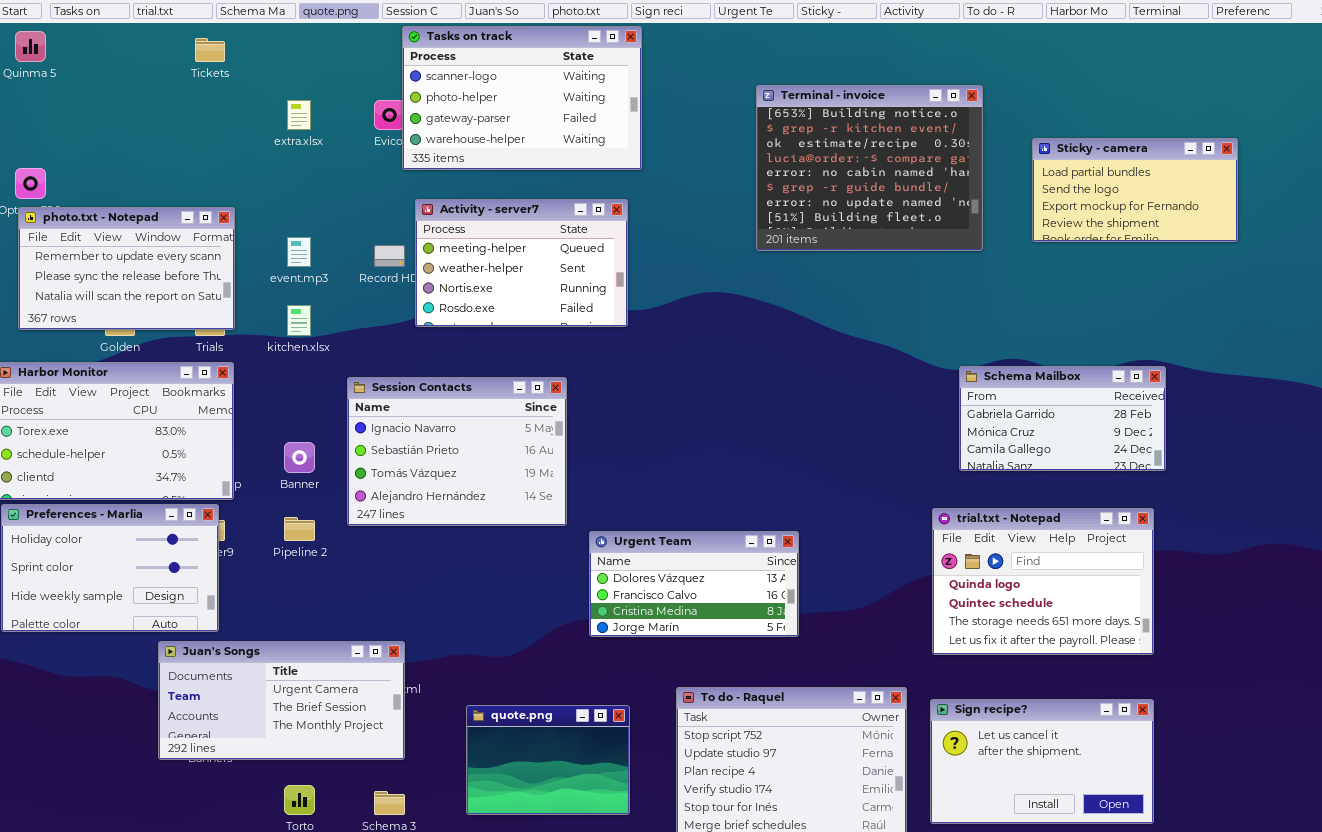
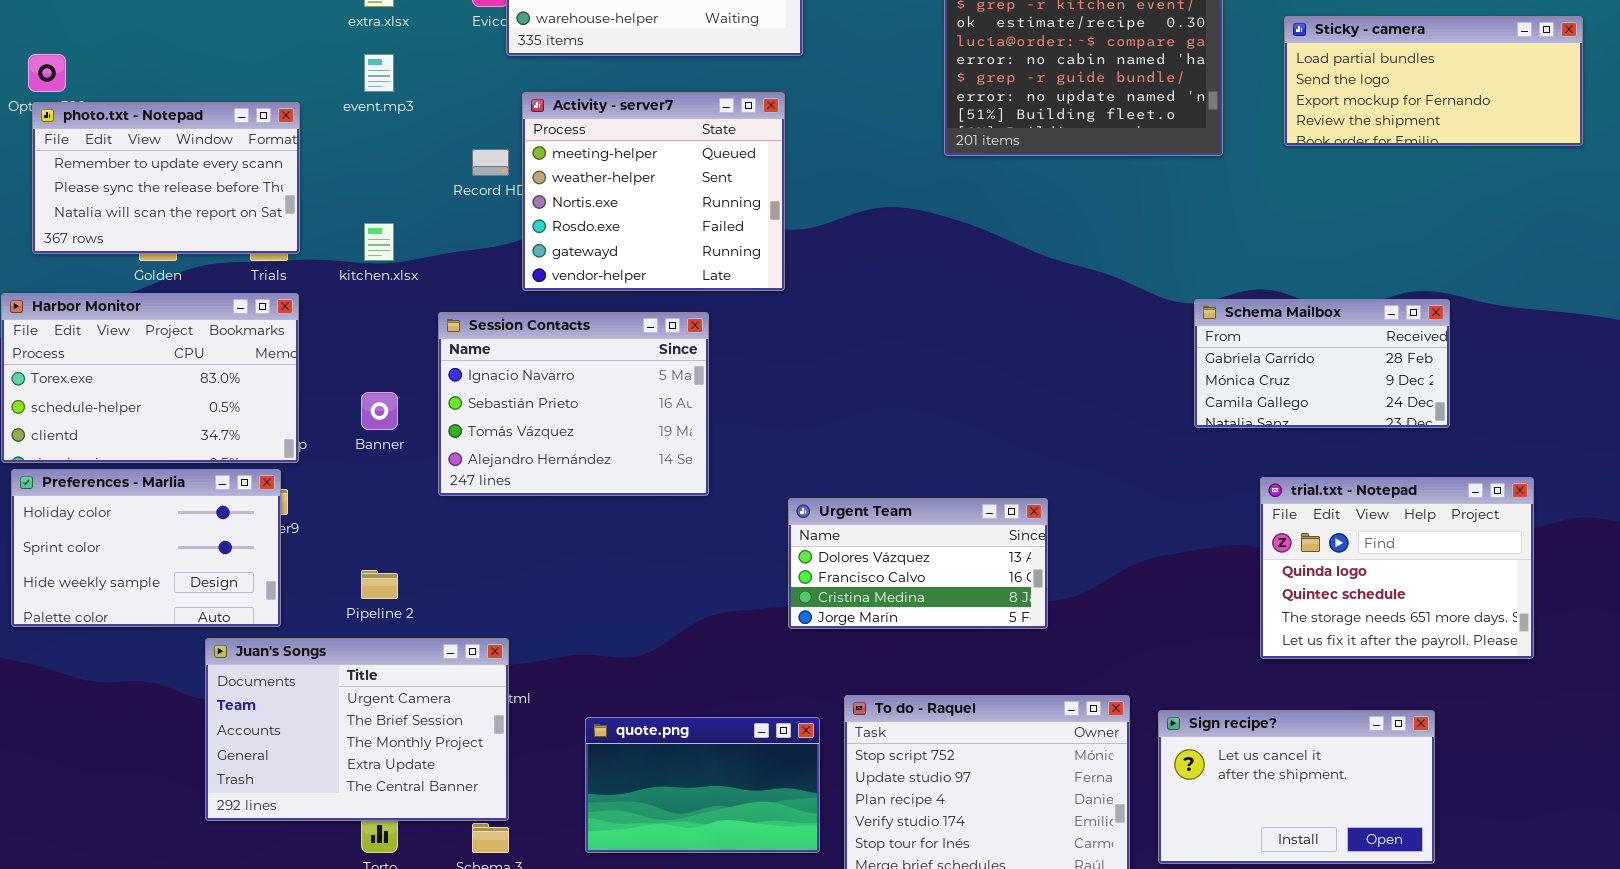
Sticky - camera: [1032,138,1238,242] -> [1284,16,1583,146], resized
Activity - server7: [415,199,628,327] -> [522,92,785,291], resized
event.mp3: [287,237,311,267] -> [364,54,394,92], moved
trial.txt - Notepad: [932,508,1154,655] -> [1260,477,1534,659], moved
Pipeline 2: [284,517,315,541] -> [361,570,398,599], moved
Urgent Team: [589,531,799,637] -> [788,498,1048,629], moved
Juan's Songs: [158,641,405,760] -> [205,638,509,821], resized
quote.png: [466,705,630,815] -> [585,717,820,853], resized

